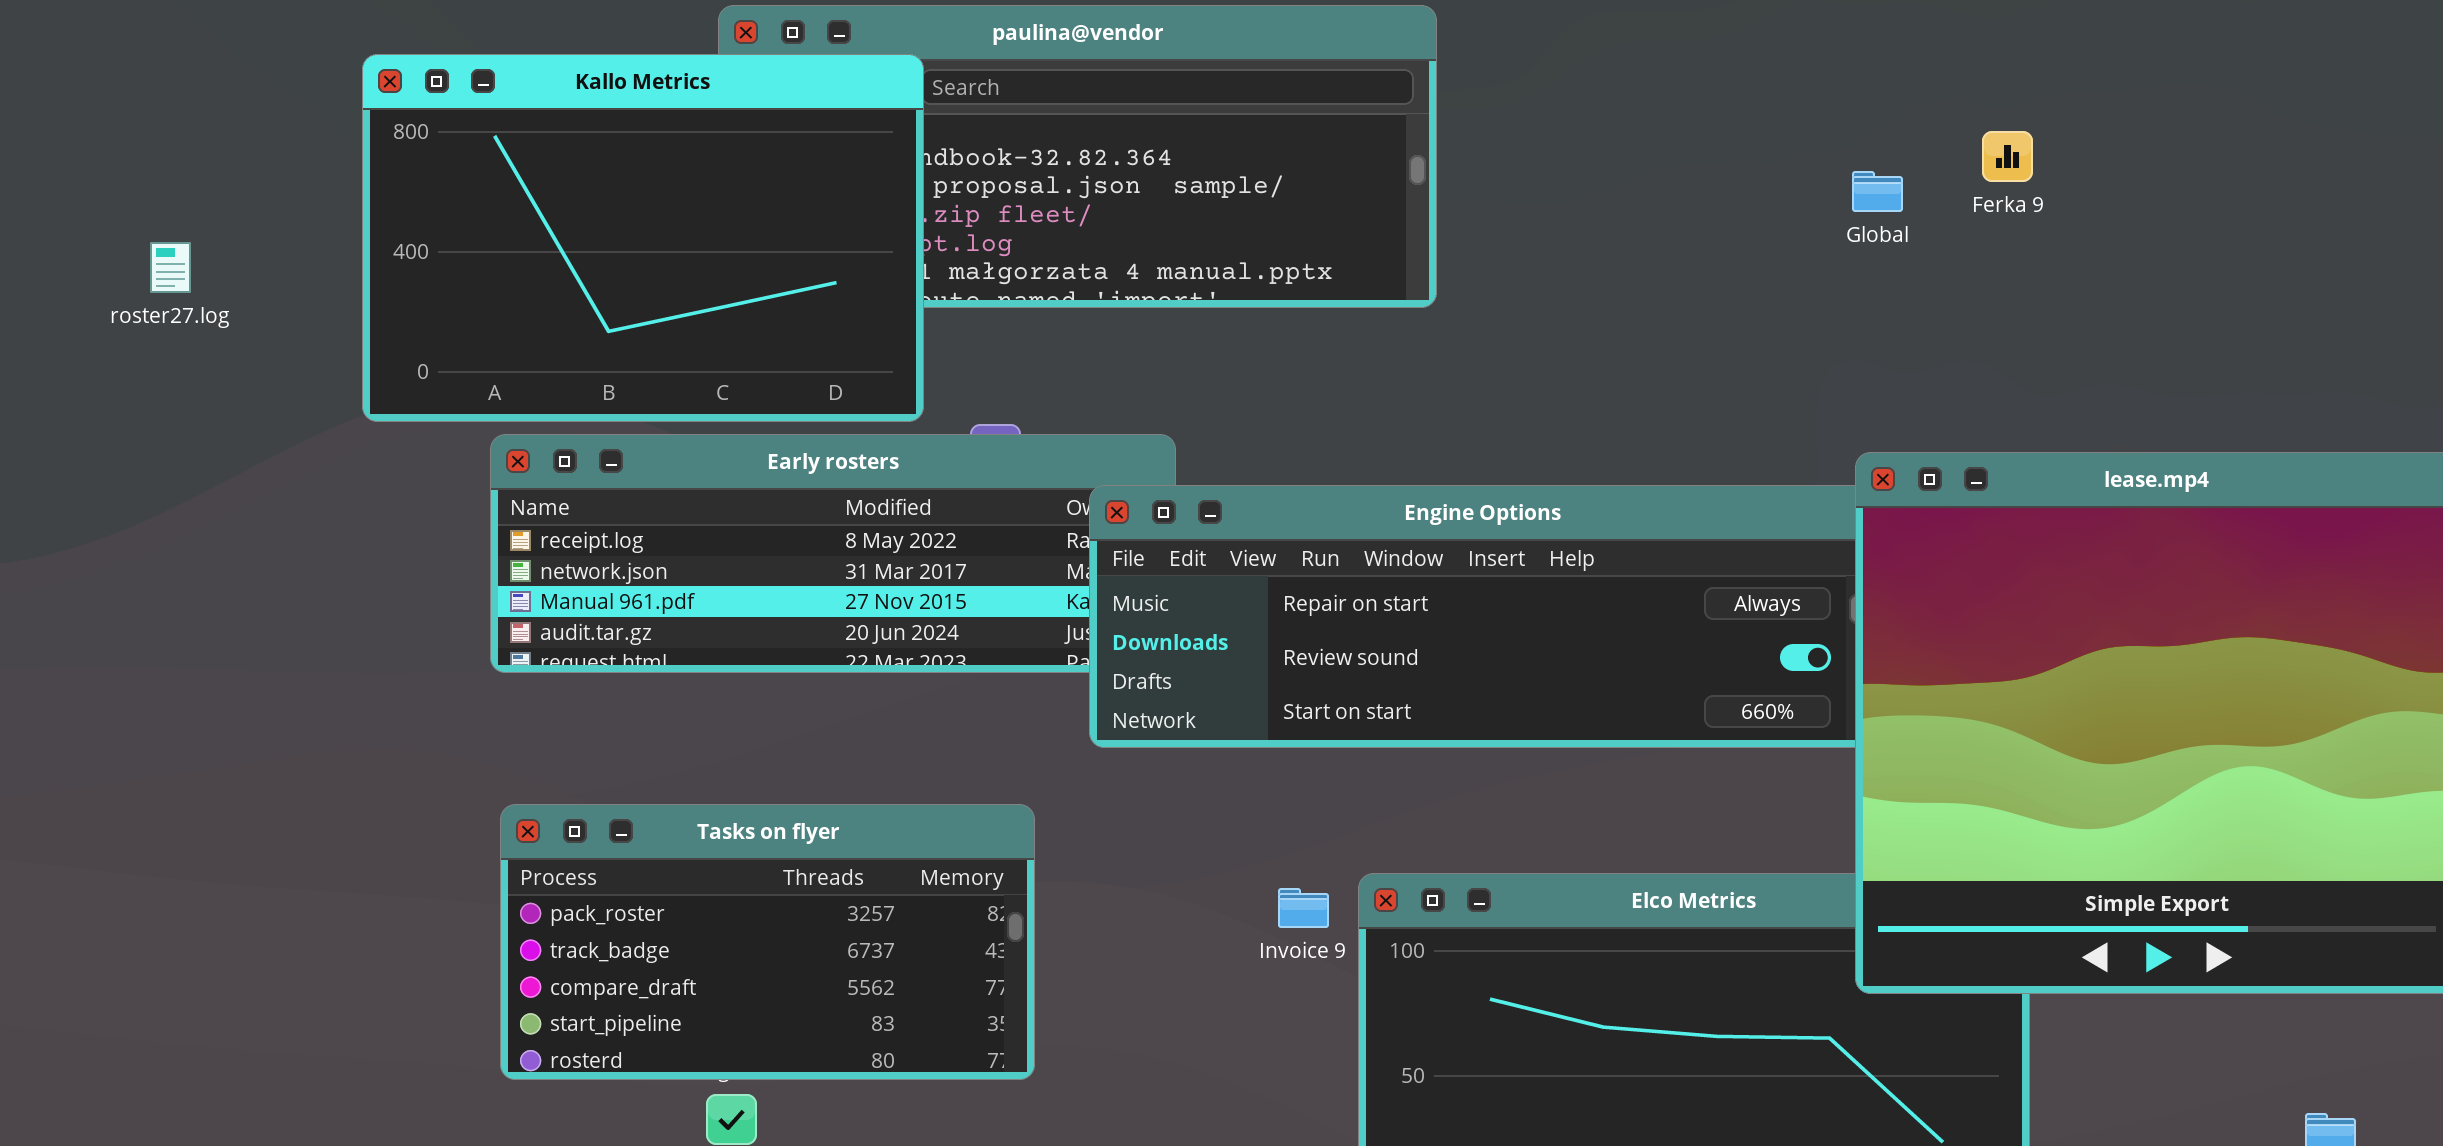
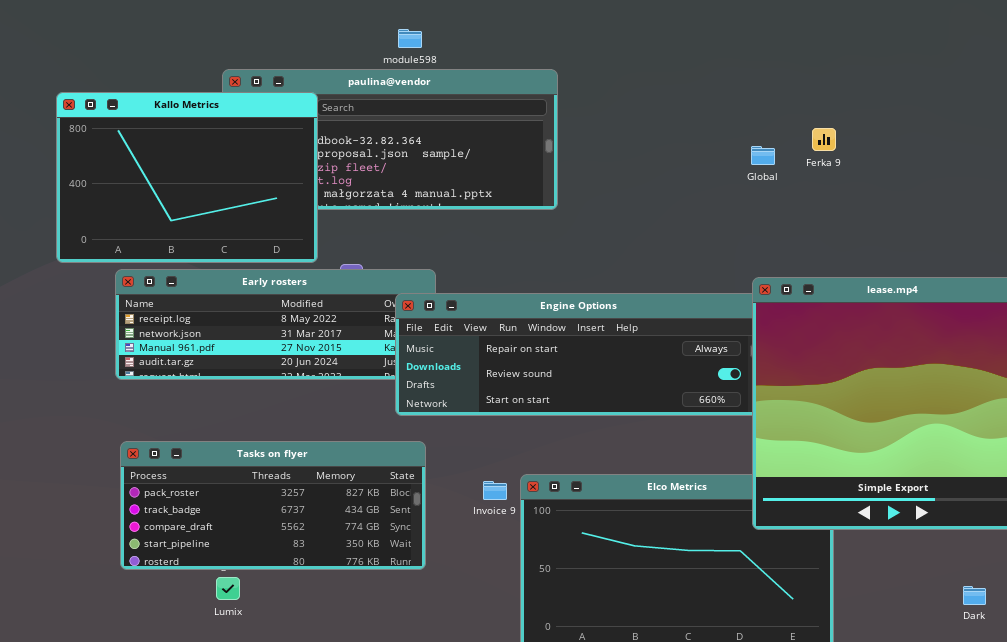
Tasks on flyer: [500,804,1035,1080] -> [120,441,426,570], resized

